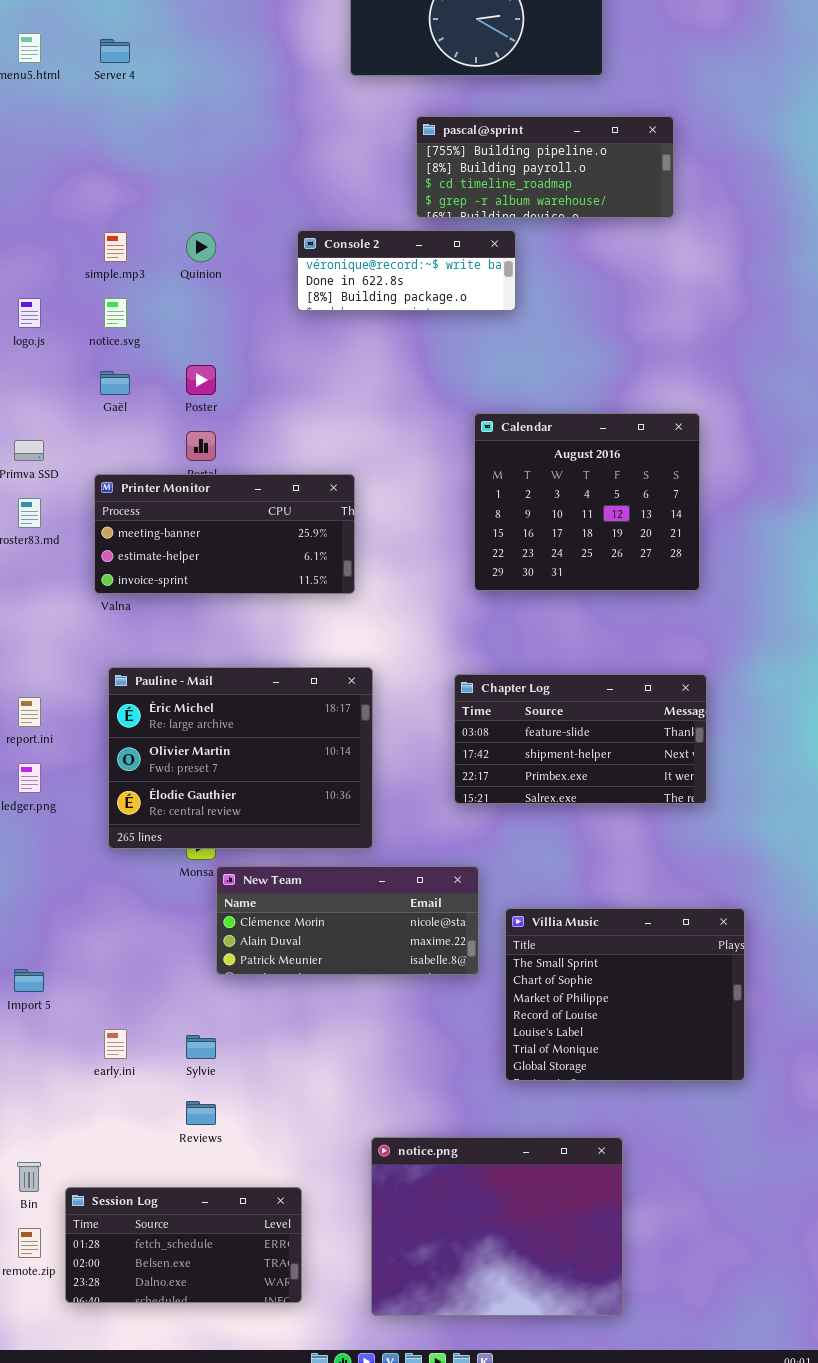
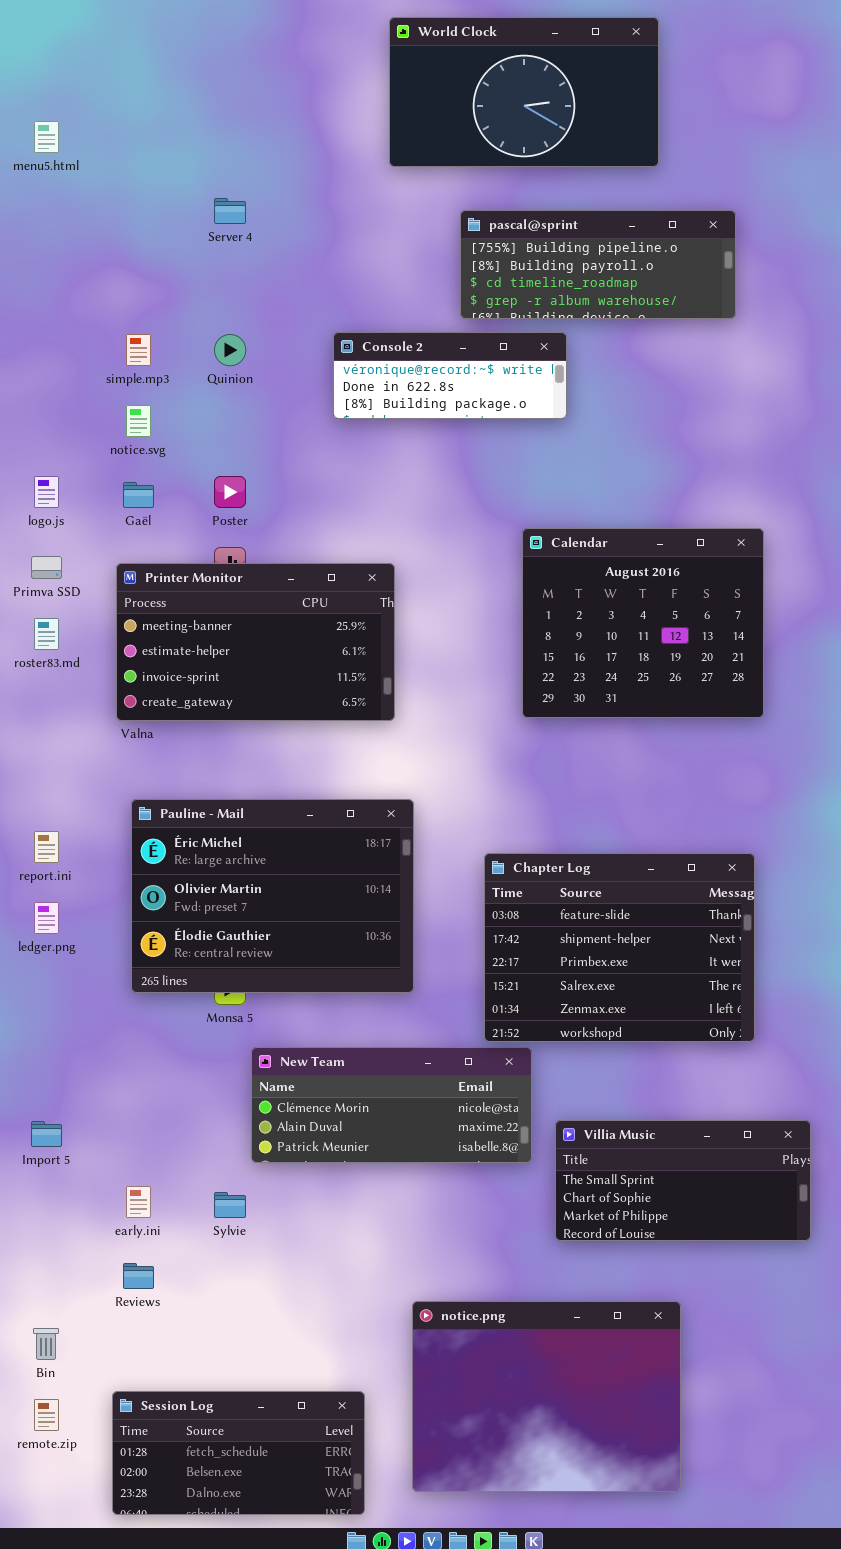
Server 4: [100,39,130,63] -> [214,198,246,224], moved
logo.js: [18,298,41,328] -> [34,476,59,508], moved
Printer Monitor: [94,474,355,594] -> [116,563,395,721], resized
Chapter Log: [454,674,707,804] -> [484,853,755,1042], moved, resized
New Team: [216,866,479,975] -> [251,1047,532,1163], moved
Villia Music: [505,908,745,1081] -> [555,1120,811,1241], resized
Reviews: [186,1101,216,1125] -> [123,1263,154,1289], moved
Session Log: [65,1187,302,1303] -> [112,1391,365,1515], moved

